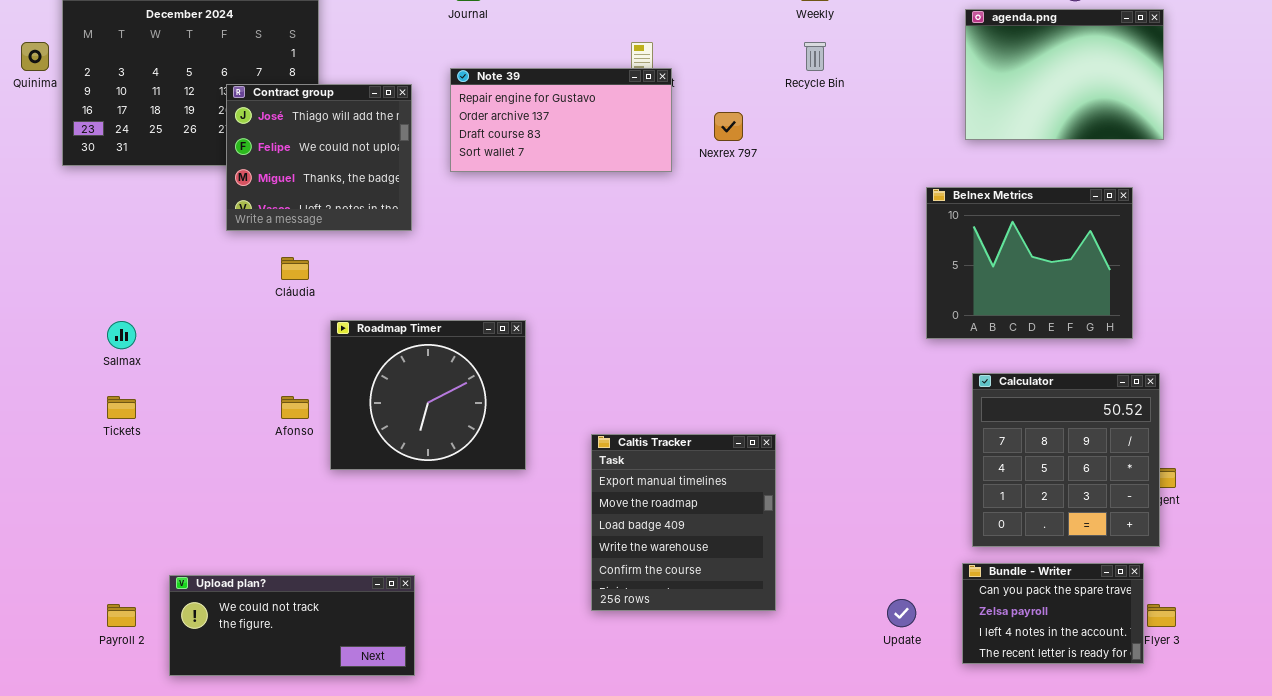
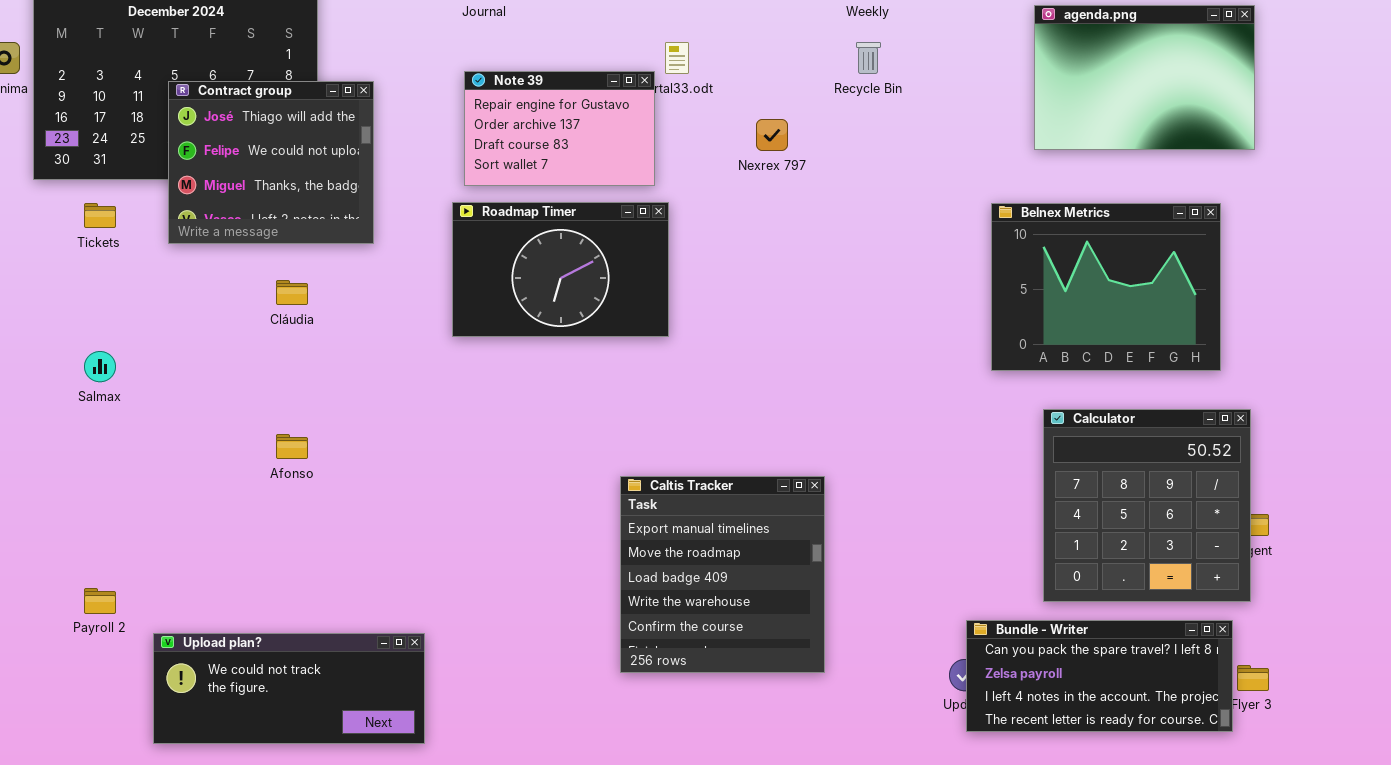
Note 39: [450,68,672,172] -> [464,71,655,186], resized
Contract group: [226,84,412,231] -> [168,81,374,244], moved
Roadmap Timer: [330,320,526,470] -> [452,202,669,337], moved, resized
Tickets: [107,396,136,419] -> [84,203,116,228], moved
Bundle - Writer: [962,563,1144,664] -> [966,620,1233,732], resized
Payroll 2: [107,604,136,627] -> [84,588,116,614], moved

